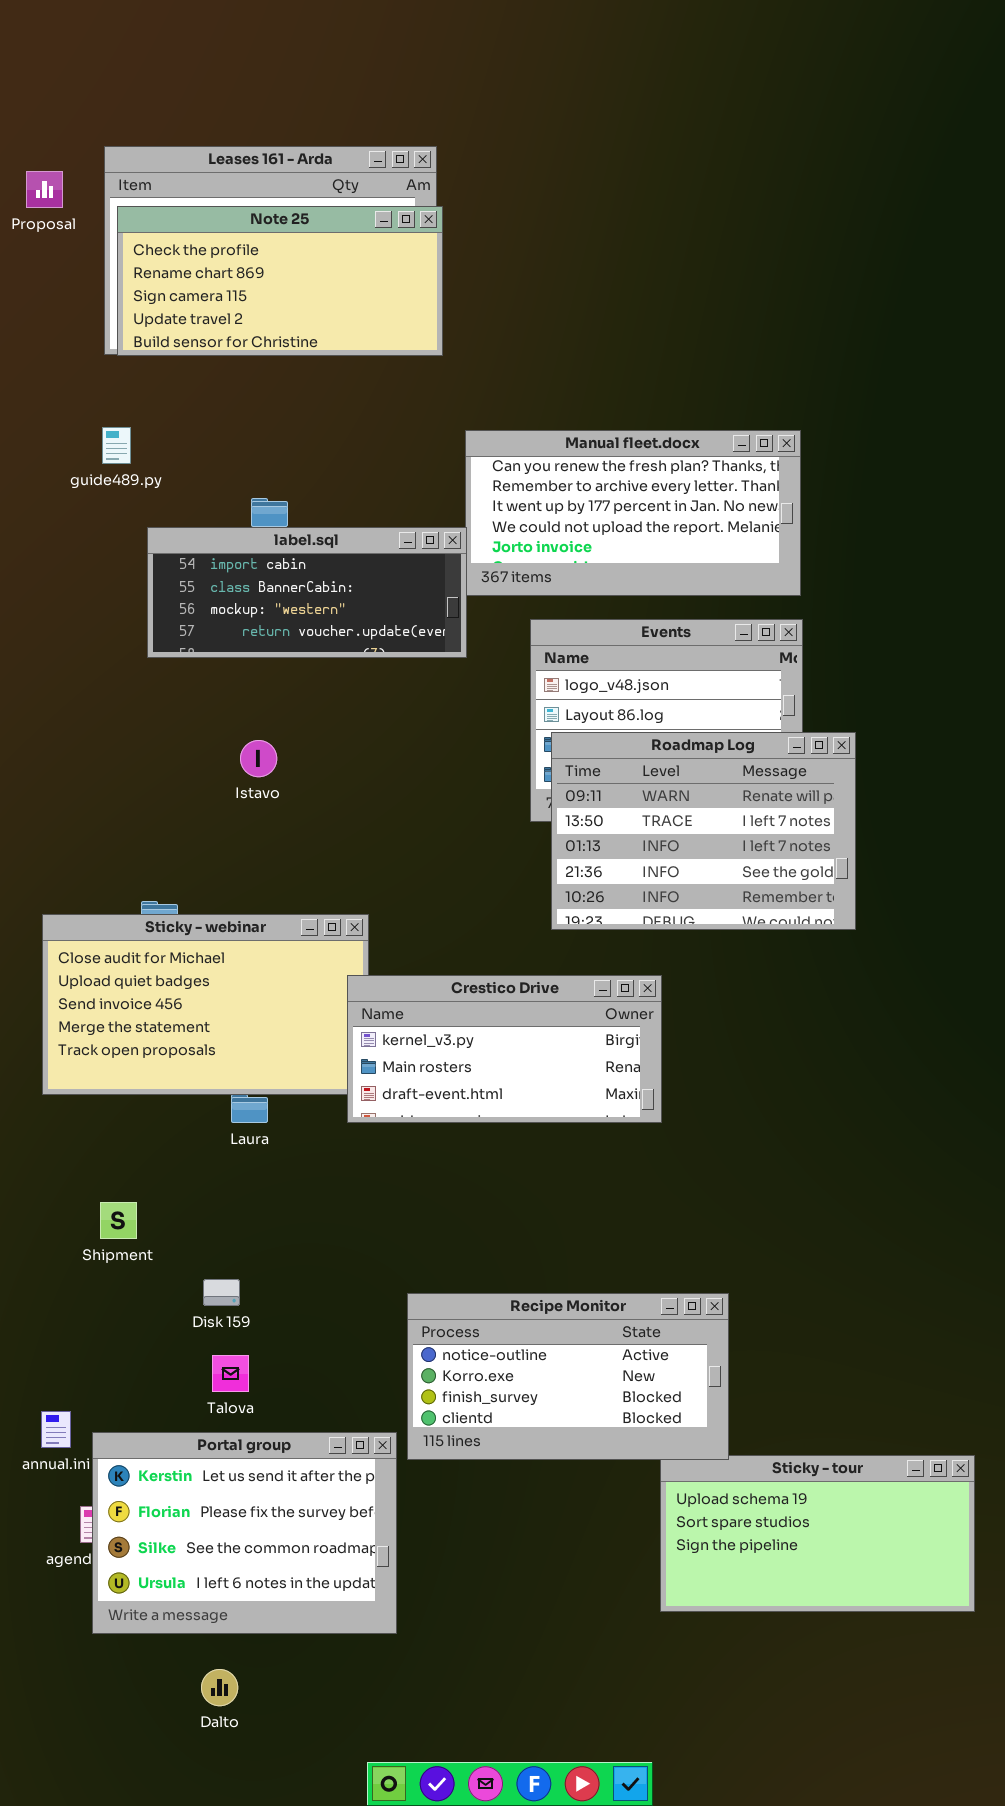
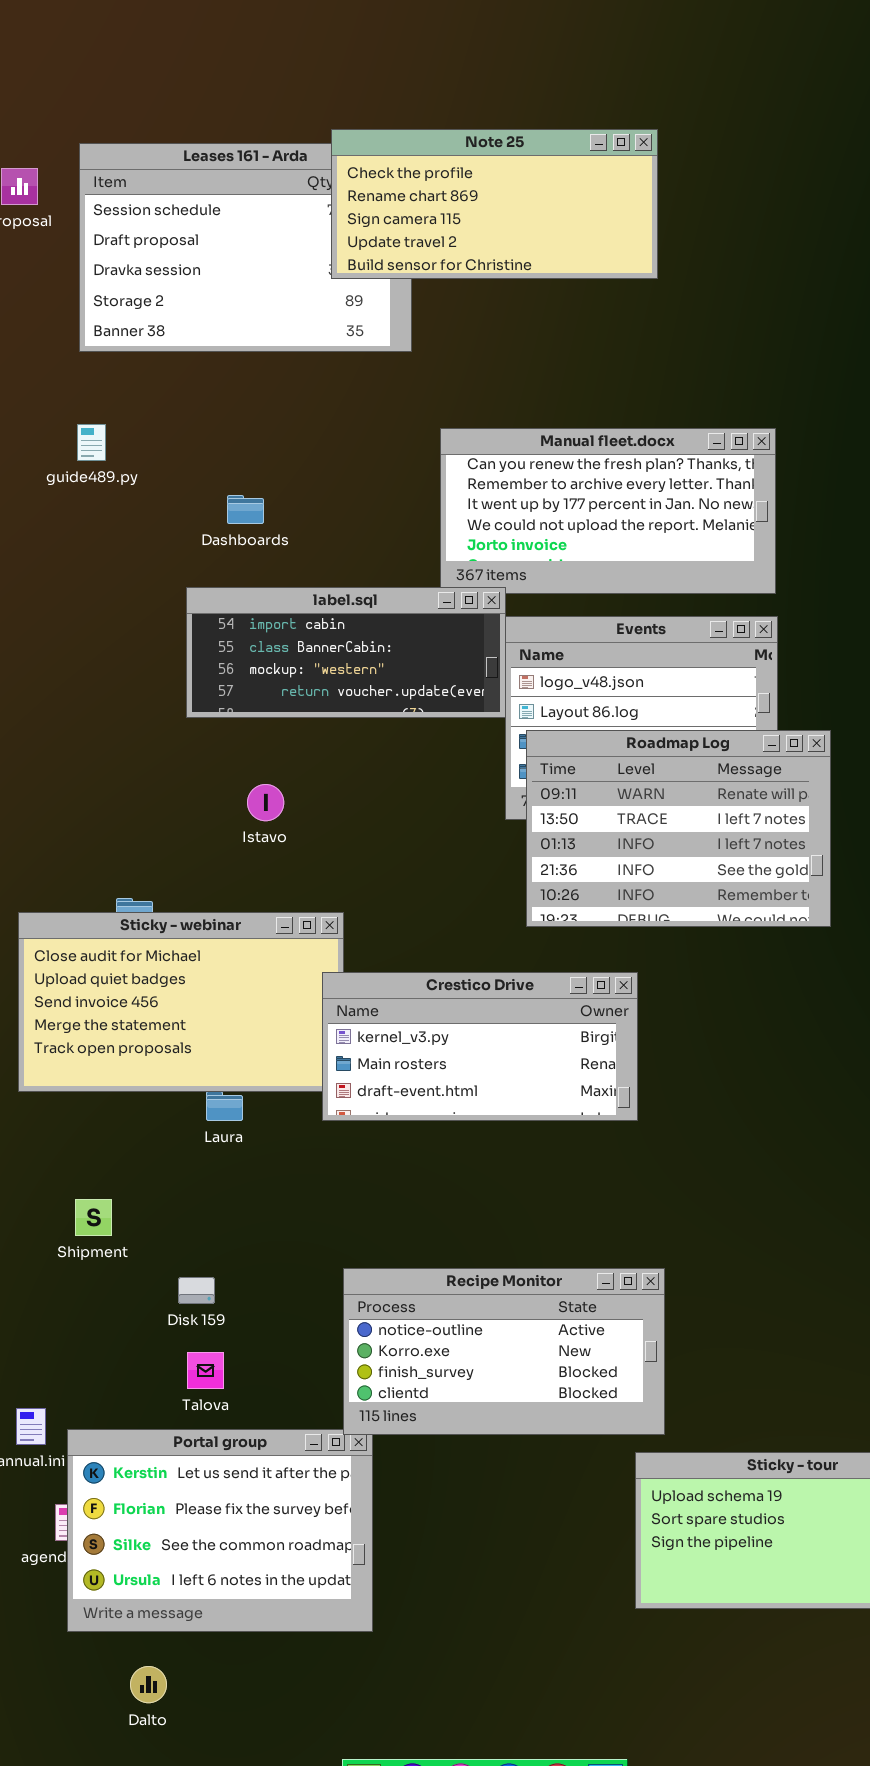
Note 25: [117,206,443,356] -> [331,129,658,279], moved
label.sql: [147,527,467,658] -> [186,587,506,718], moved
Istavo: [240,740,277,777] -> [247,784,284,821], moved
Recipe Monitor: [407,1293,729,1460] -> [343,1268,665,1435], moved
Dalto: [201,1669,238,1706] -> [130,1666,167,1703], moved

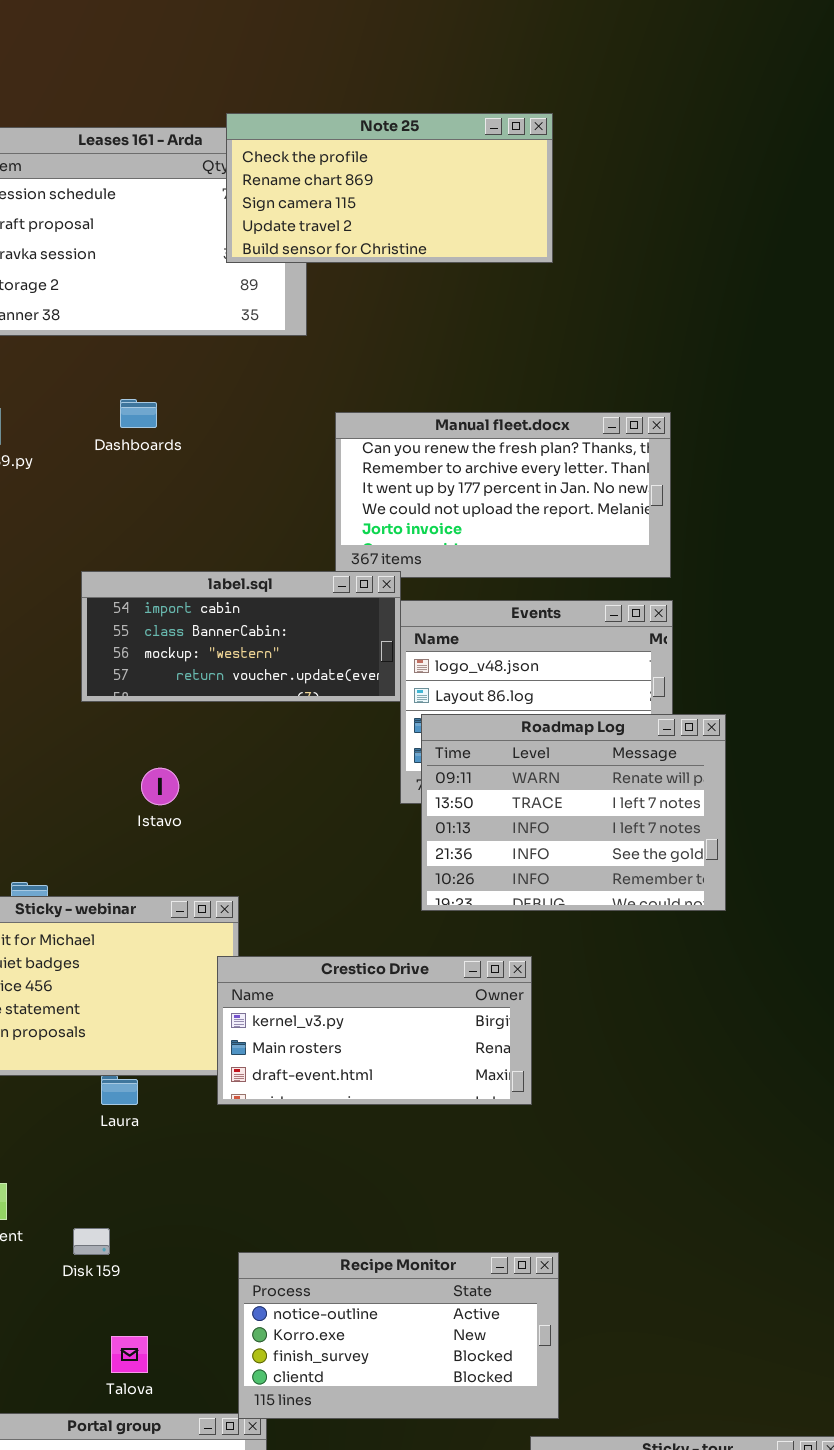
Dashboards: [227,495,264,524] -> [120,399,157,428], moved
Disk 159: [178,1277,215,1304] -> [73,1228,110,1255], moved
Talova: [187,1352,224,1389] -> [111,1336,148,1373], moved

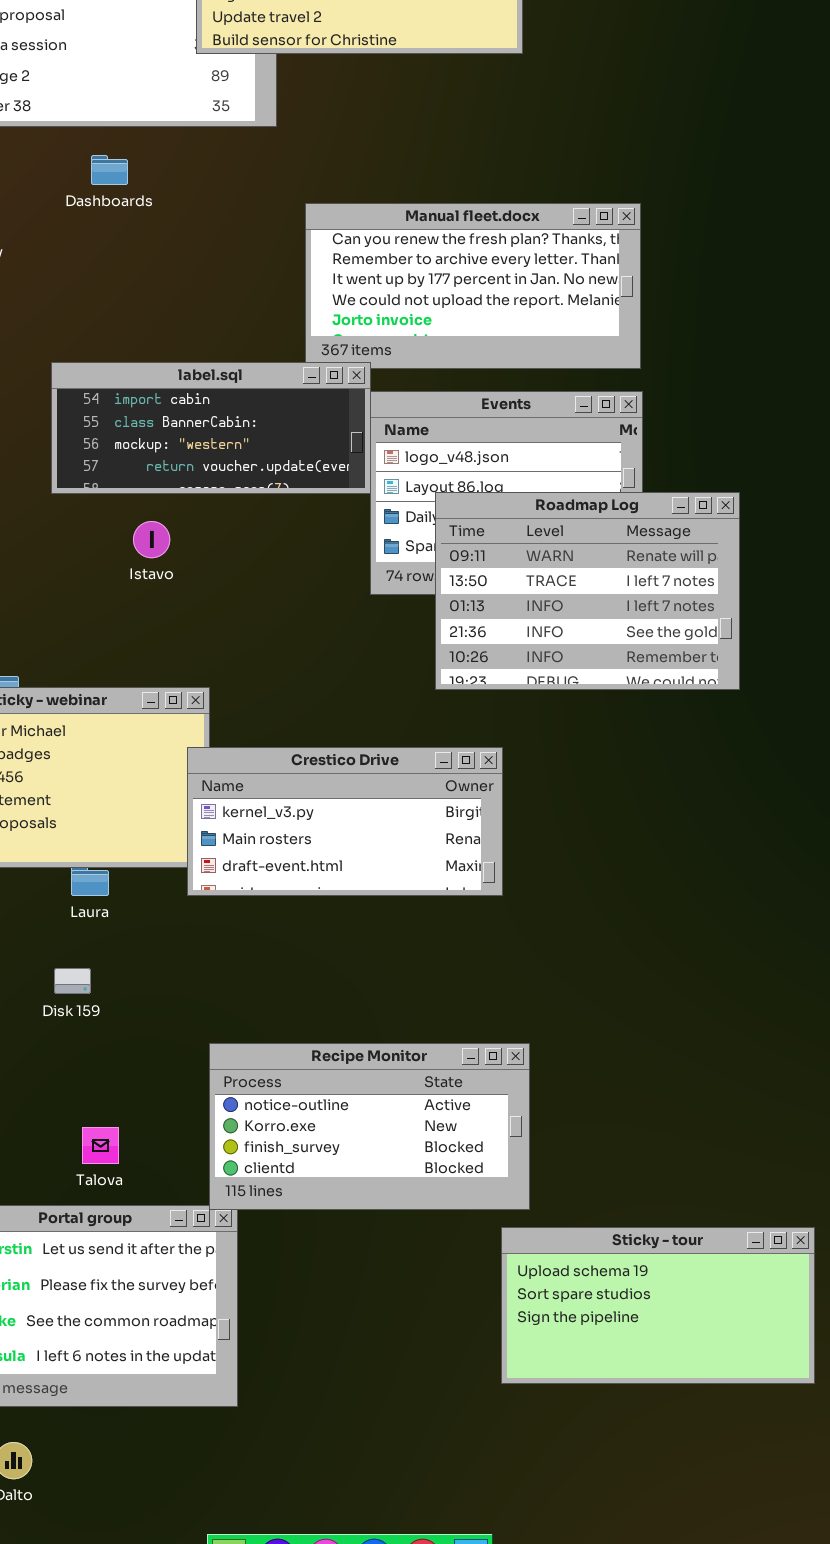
Dashboards: [120,399,157,428] -> [91,155,128,185], moved
Roadmap Log: [421,714,726,911] -> [435,492,740,690], moved
Istavo: [141,768,179,805] -> [133,521,170,558], moved
Disk 159: [73,1228,110,1255] -> [54,968,91,994], moved

